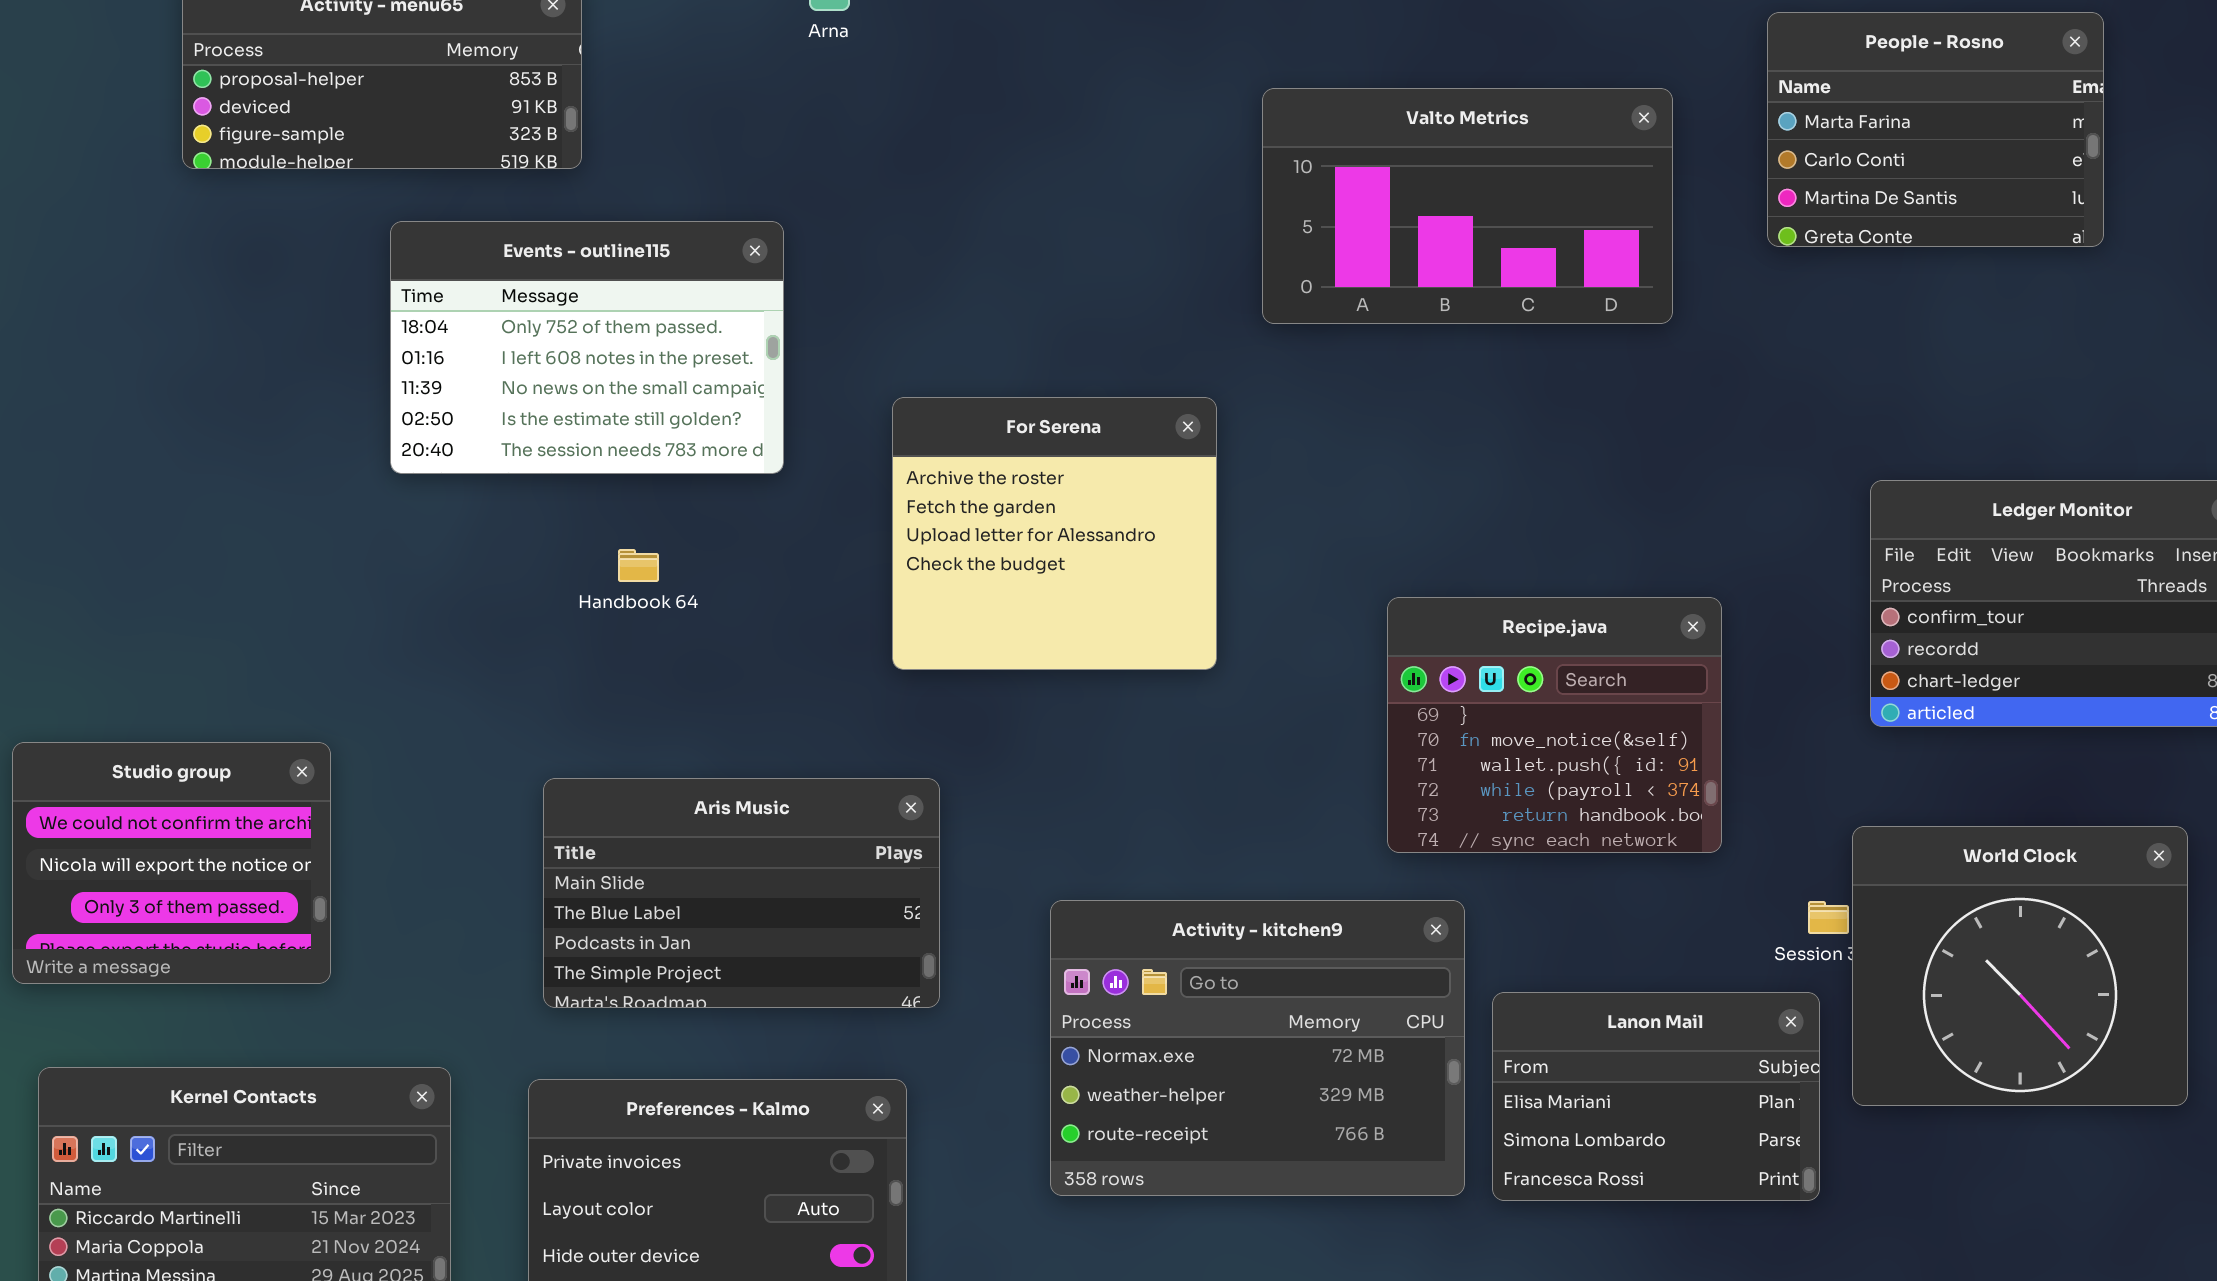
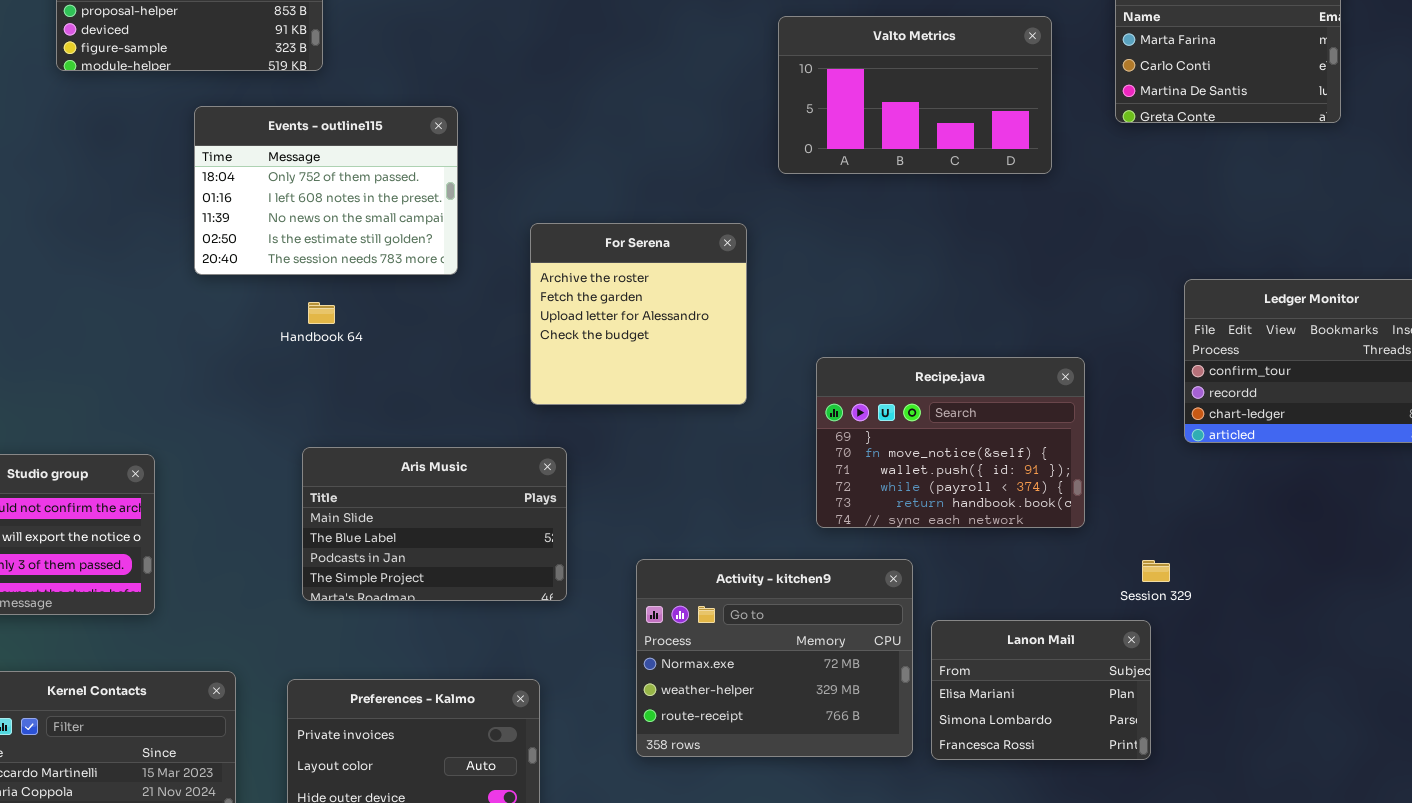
Handbook 64: [618,549,659,582] -> [308,302,335,324], moved
Recipe.java: [1387,597,1722,853] -> [816,357,1085,528], resized
Aris Music: [543,778,940,1008] -> [302,447,567,601], moved
World Clock: [1852,826,2188,1106] -> none, closed

